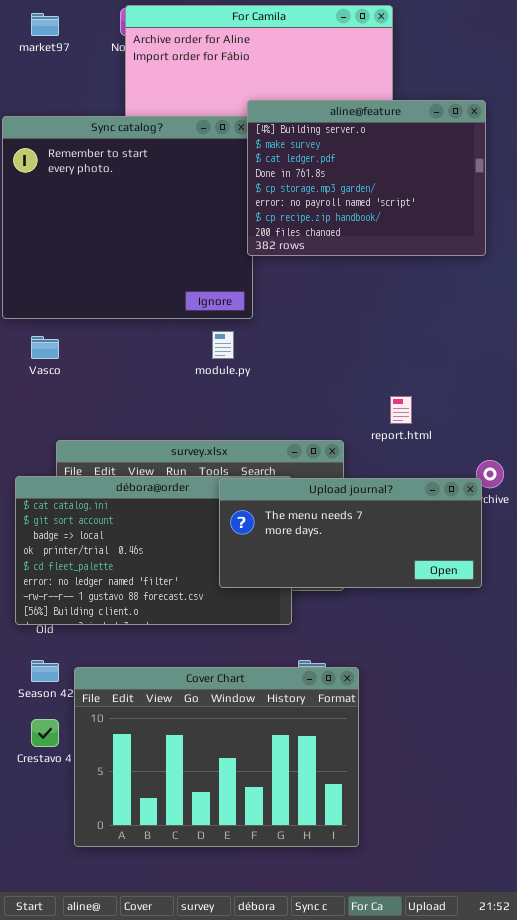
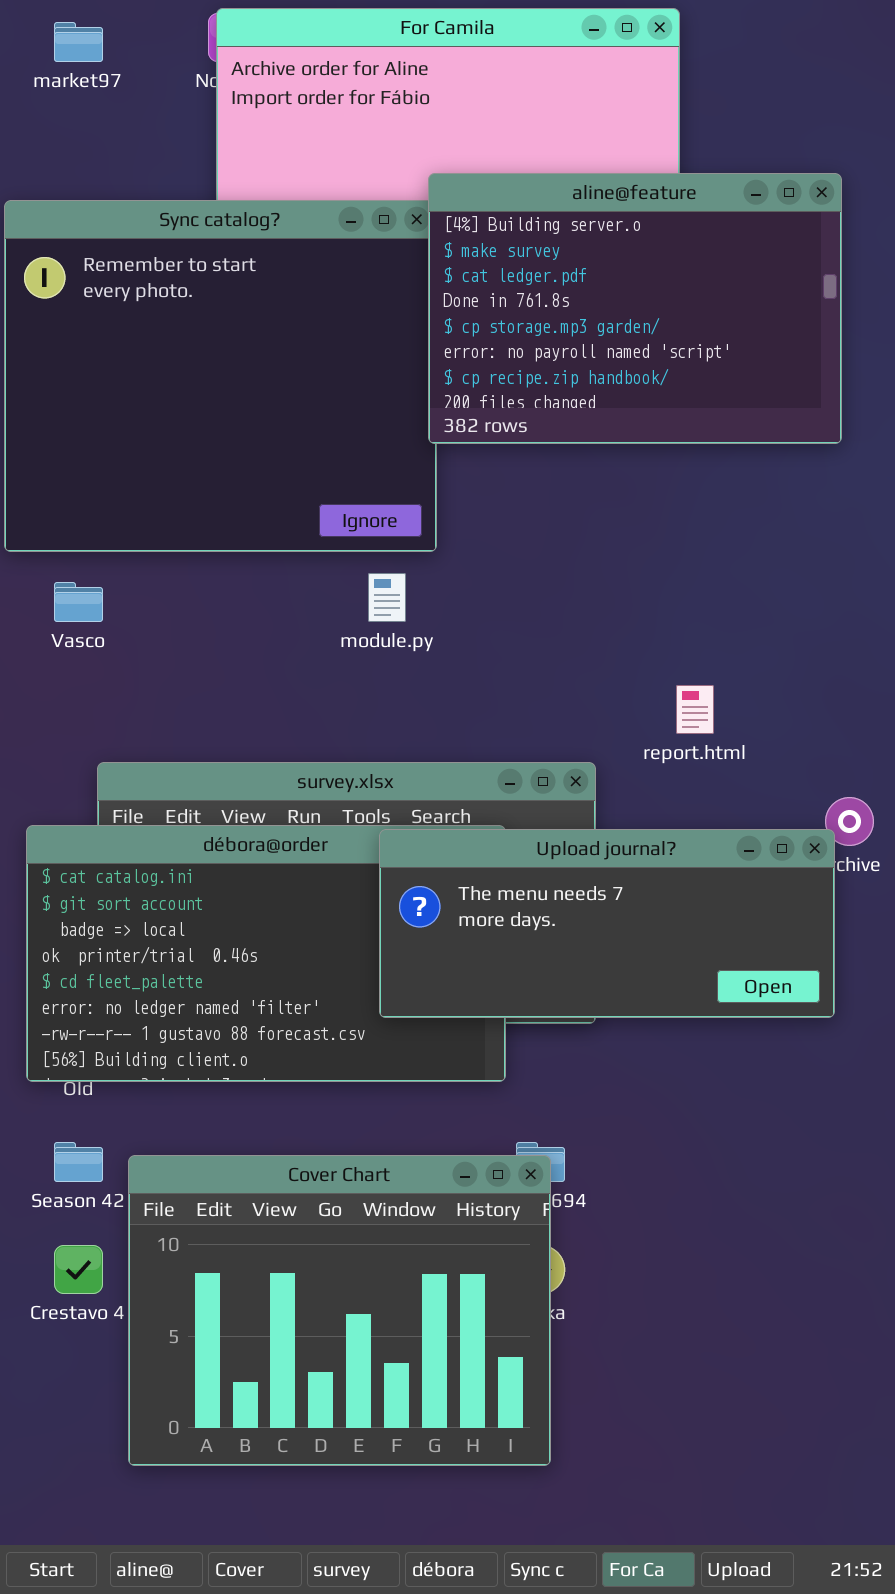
Cover Chart: [74,667,359,847] -> [128,1155,551,1466], resized

